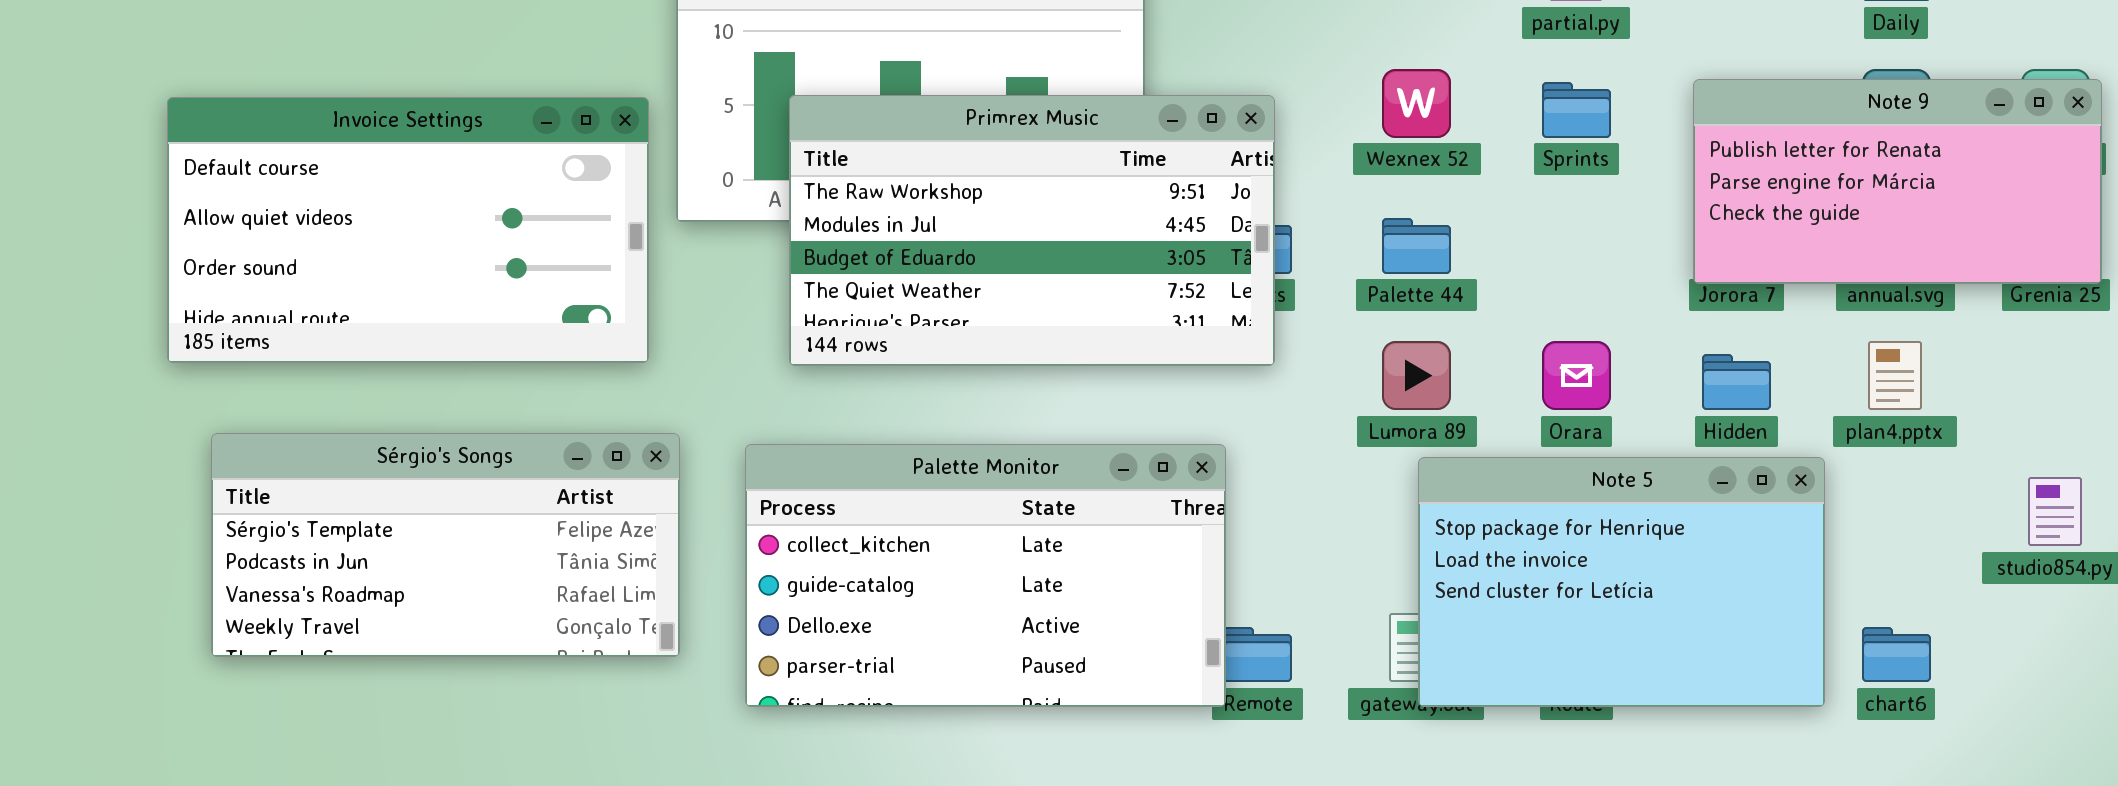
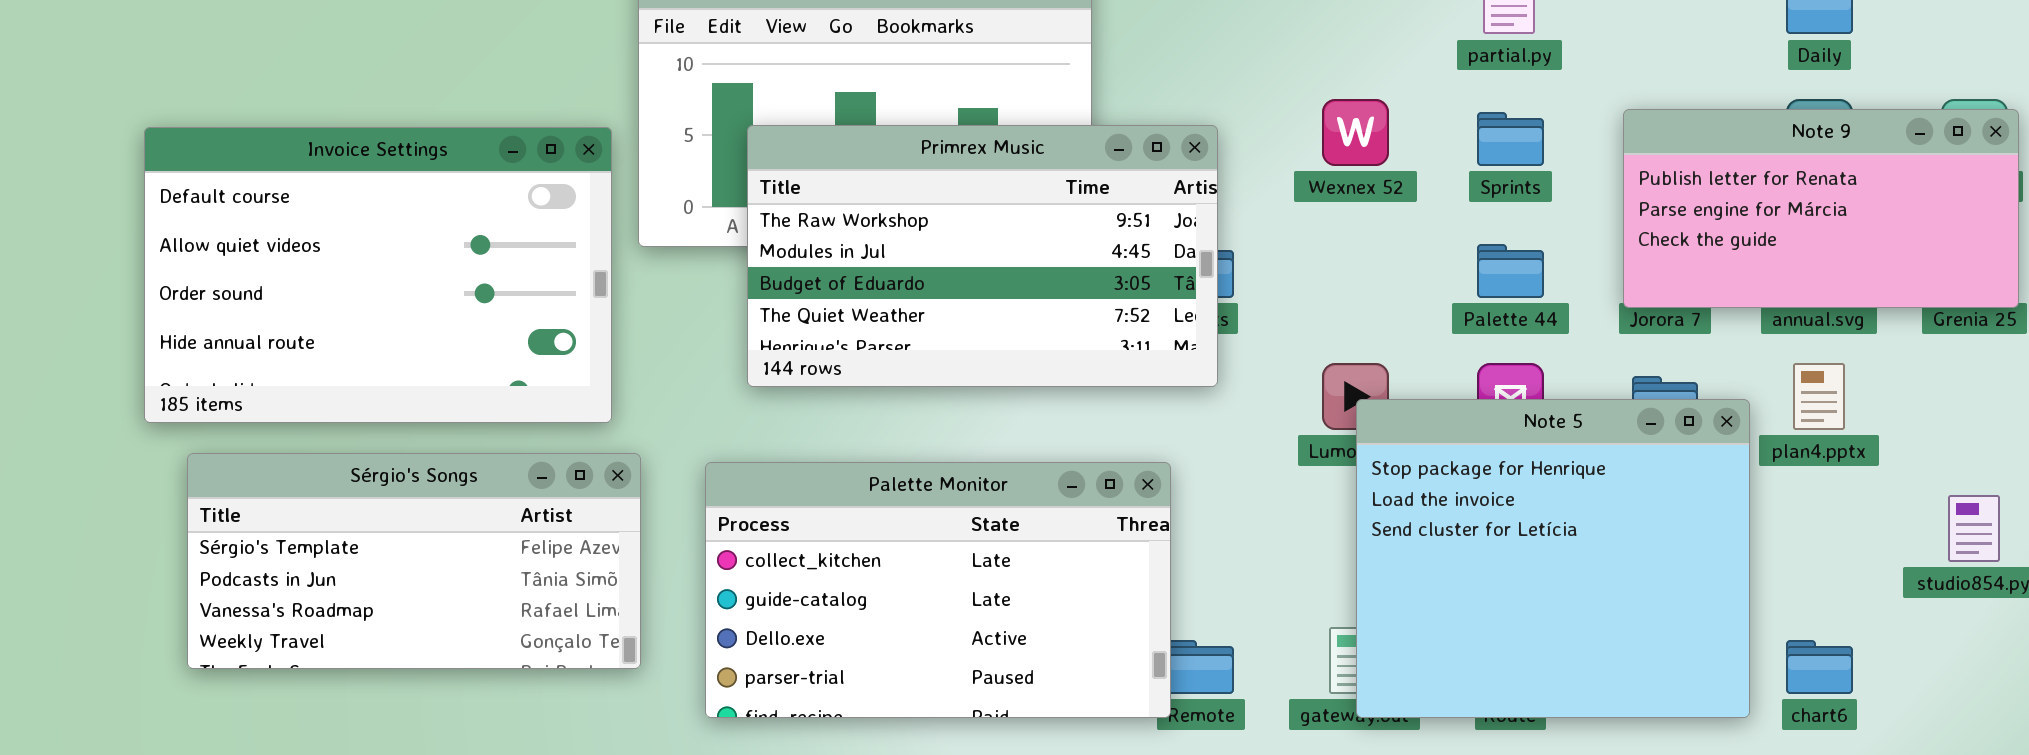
Invoice Settings: [167,97,649,363] -> [144,127,612,423], resized
Palette 44: [1382,218,1451,274] -> [1477,244,1544,298], moved
Note 5: [1418,457,1825,707] -> [1356,399,1750,718], resized

